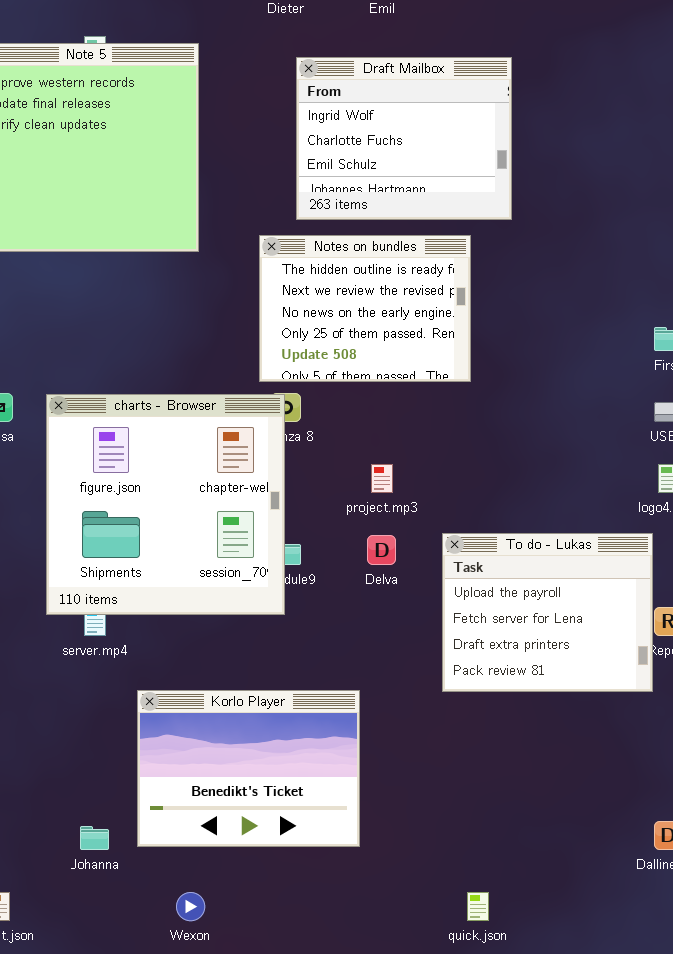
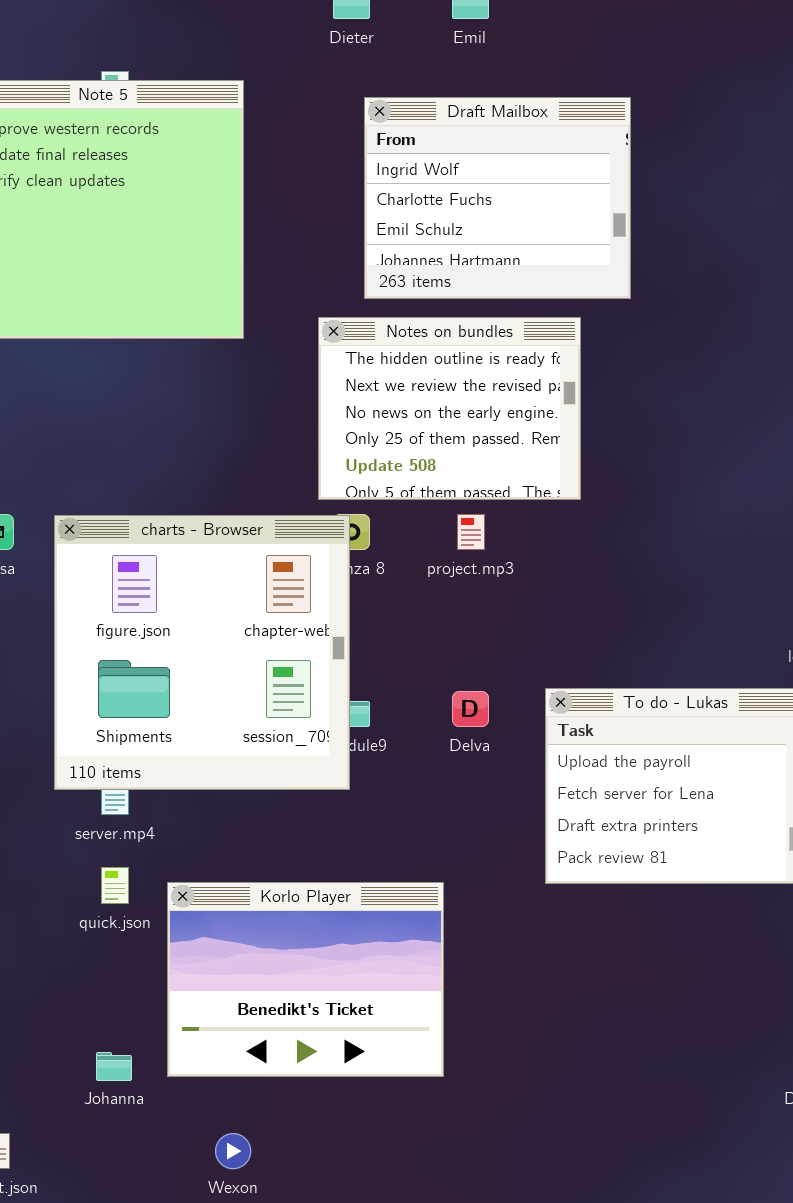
project.mp3: [371,464,393,493] -> [457,514,485,550], moved
quick.json: [467,892,489,921] -> [101,867,129,904], moved

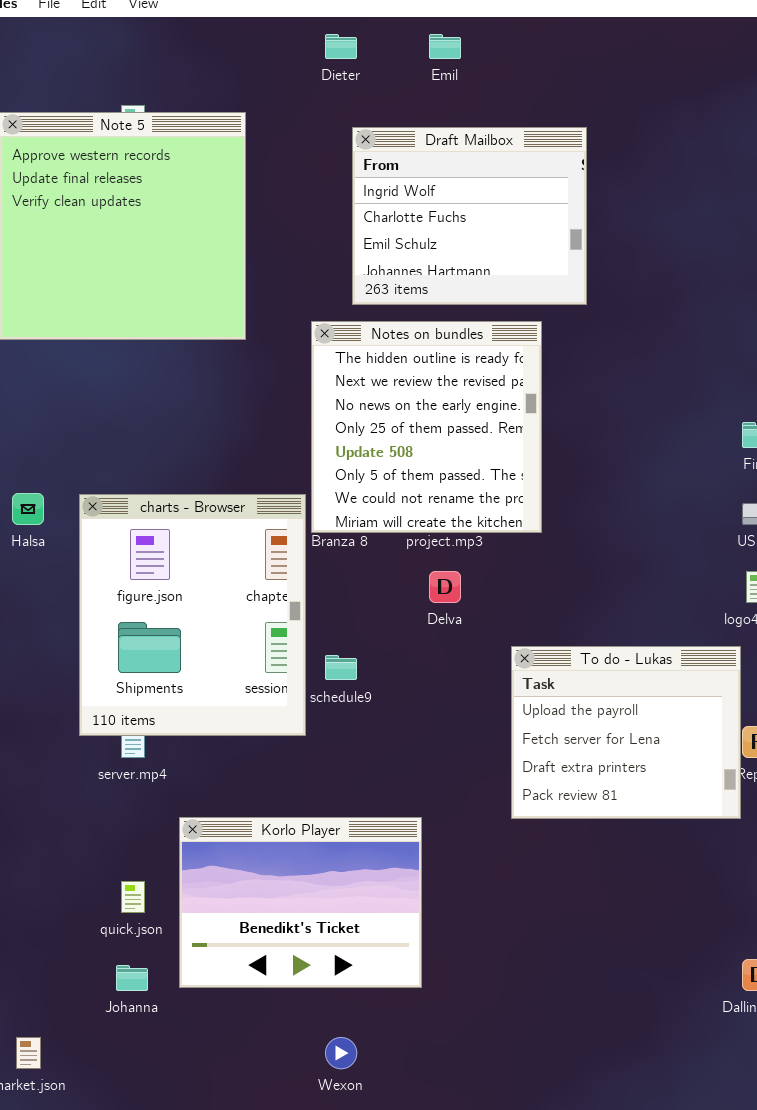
Notes on bundles: [318,317,581,500] -> [311,321,542,533], resized
charts - Browser: [54,515,350,790] -> [79,494,306,736], resized
Delva: [452,691,489,727] -> [429,571,461,603], moved
quick.json: [101,867,129,904] -> [121,881,145,913], moved
Wexon: [215,1133,251,1169] -> [325,1037,357,1069], moved

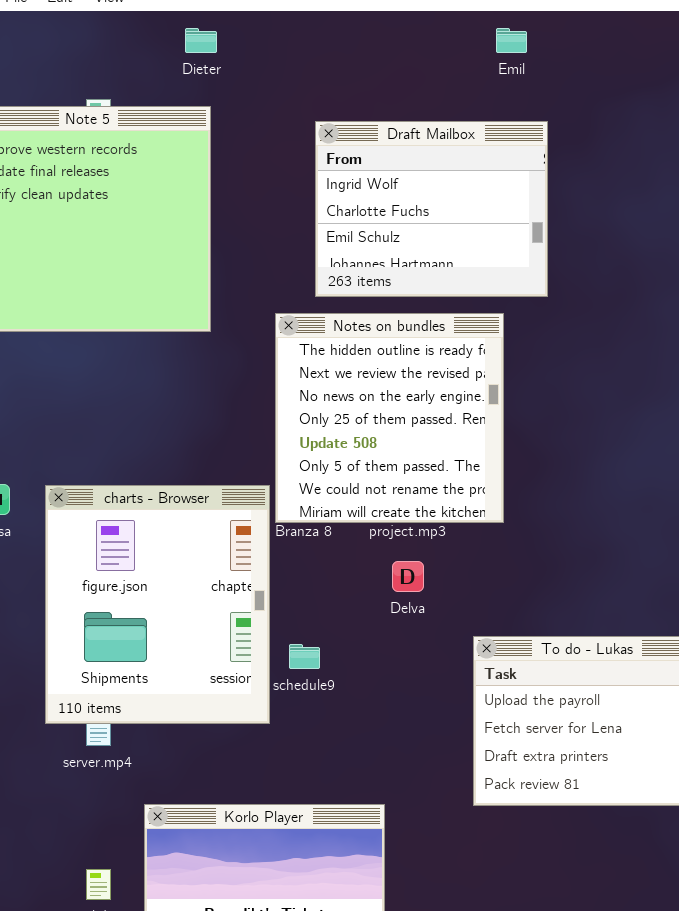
Dieter: [325,34,357,59] -> [185,28,217,53], moved
Emil: [429,34,461,59] -> [496,28,527,53], moved

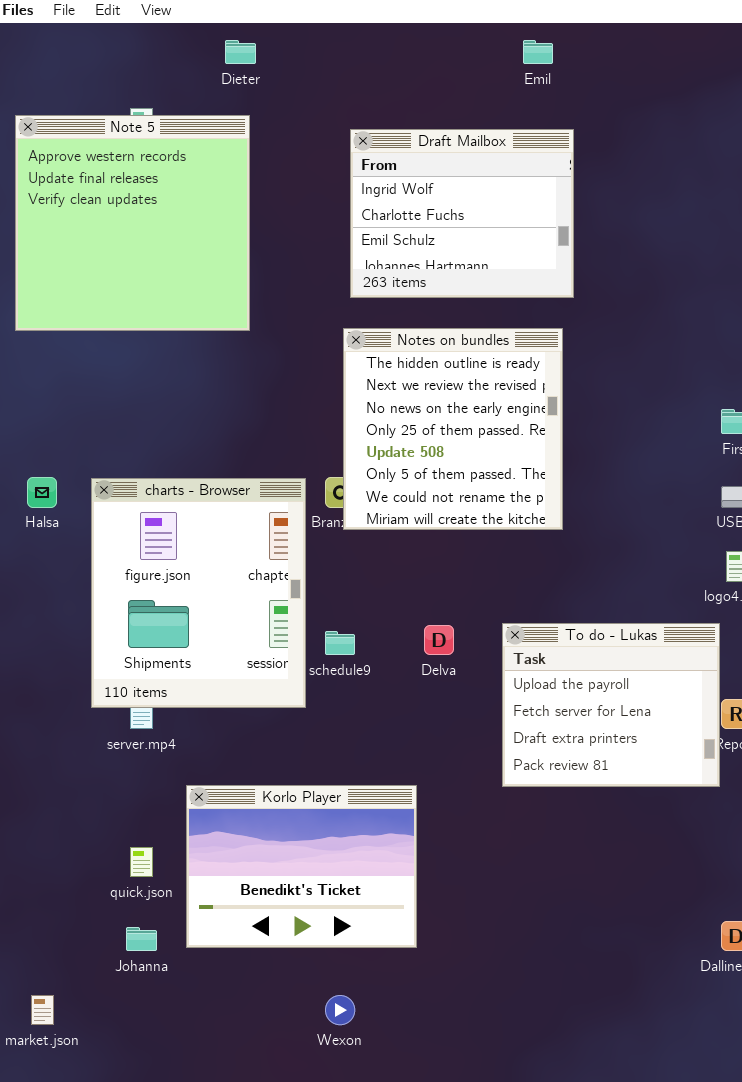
Notes on bundles: [275,313,504,523] -> [343,328,563,530], moved
Delva: [392,561,424,592] -> [424,625,454,655], moved

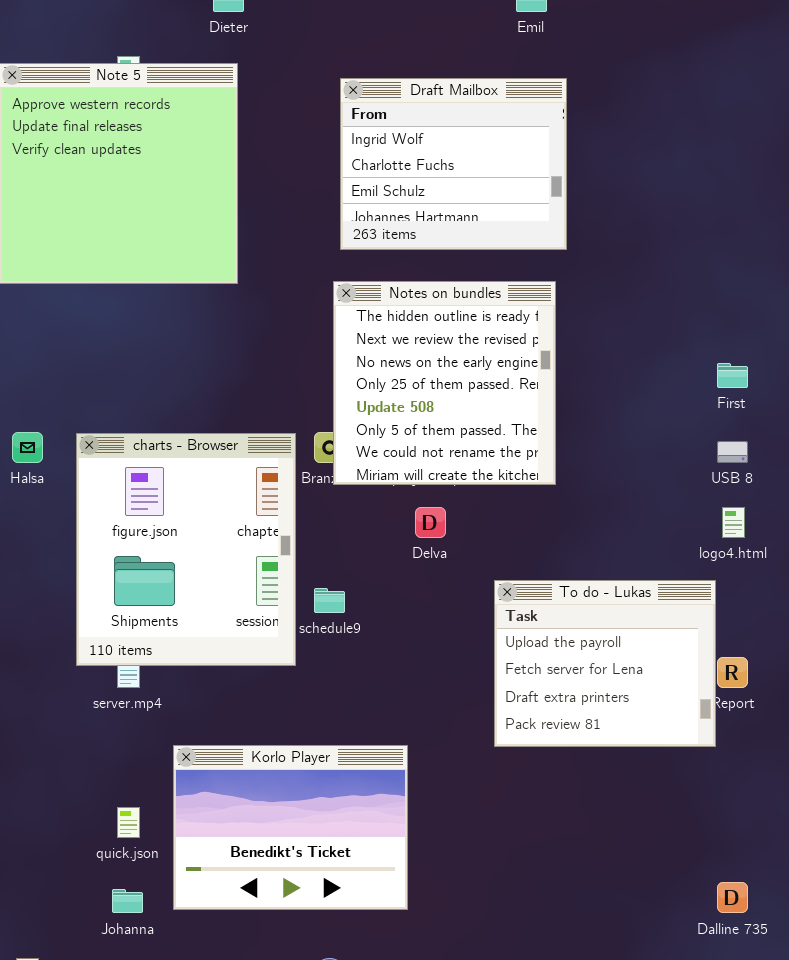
Delva: [424,625,454,655] -> [415,507,446,538], moved

